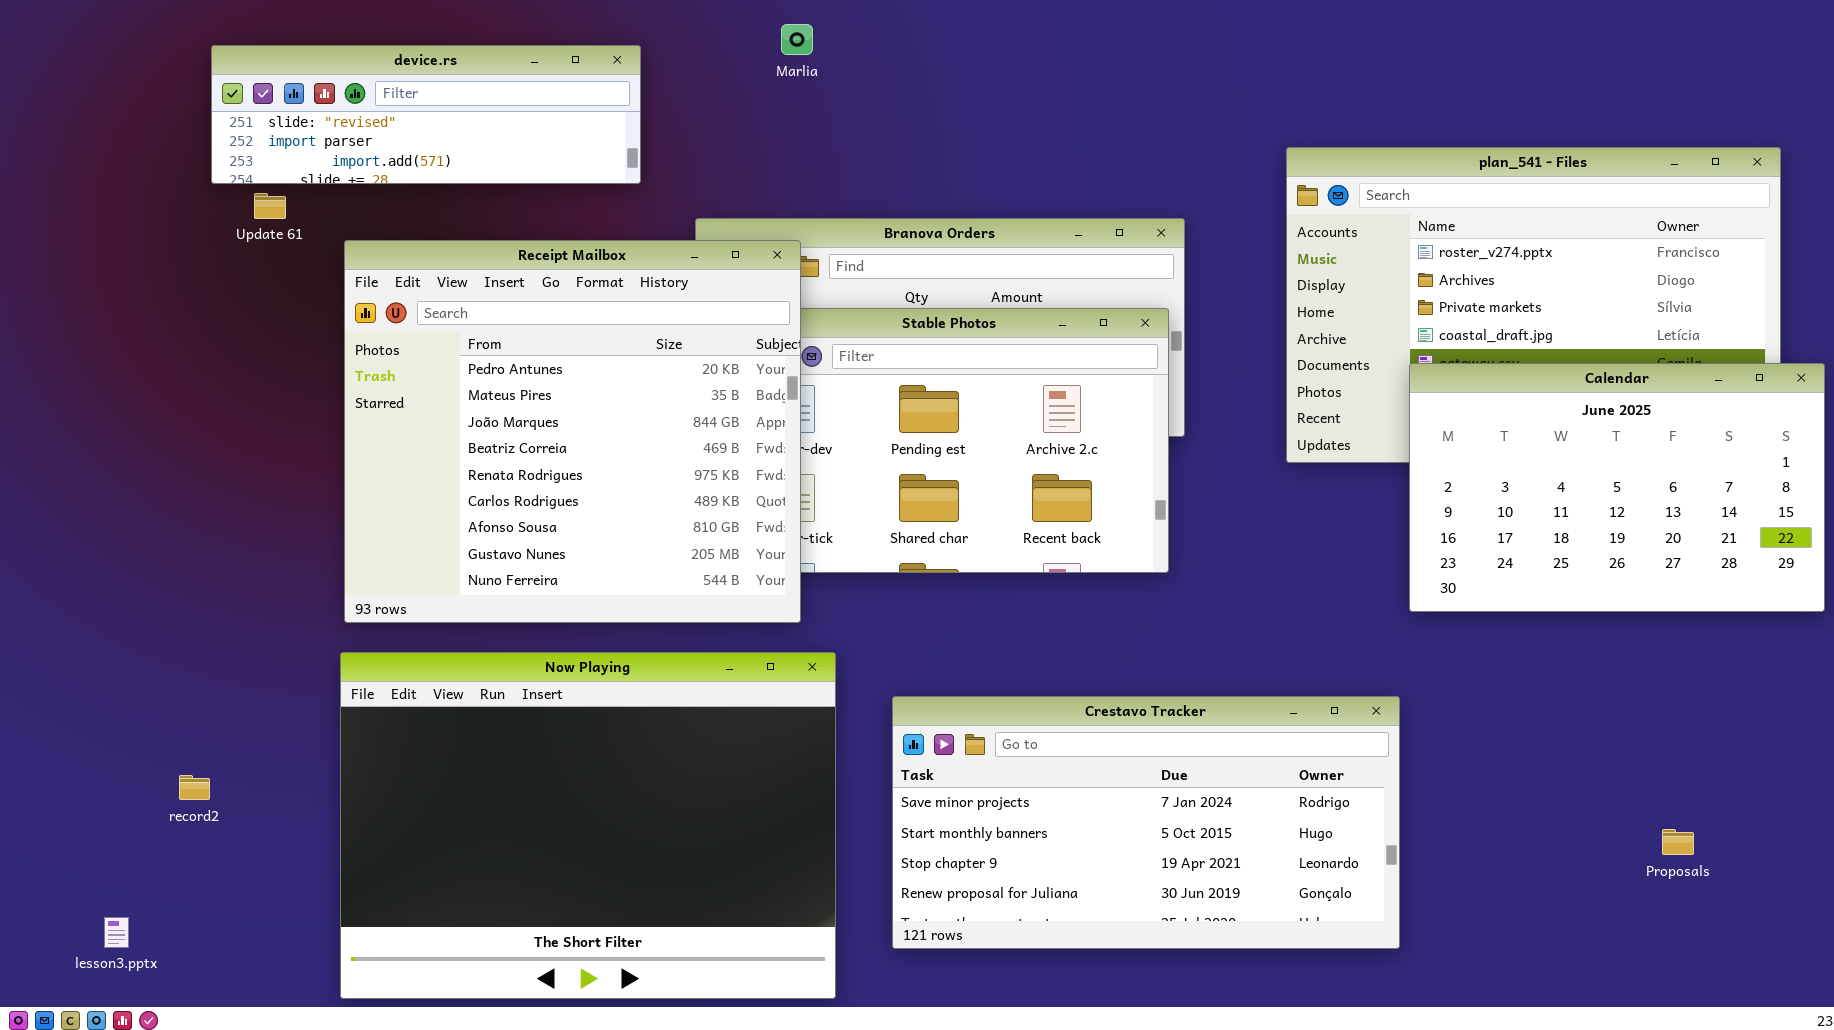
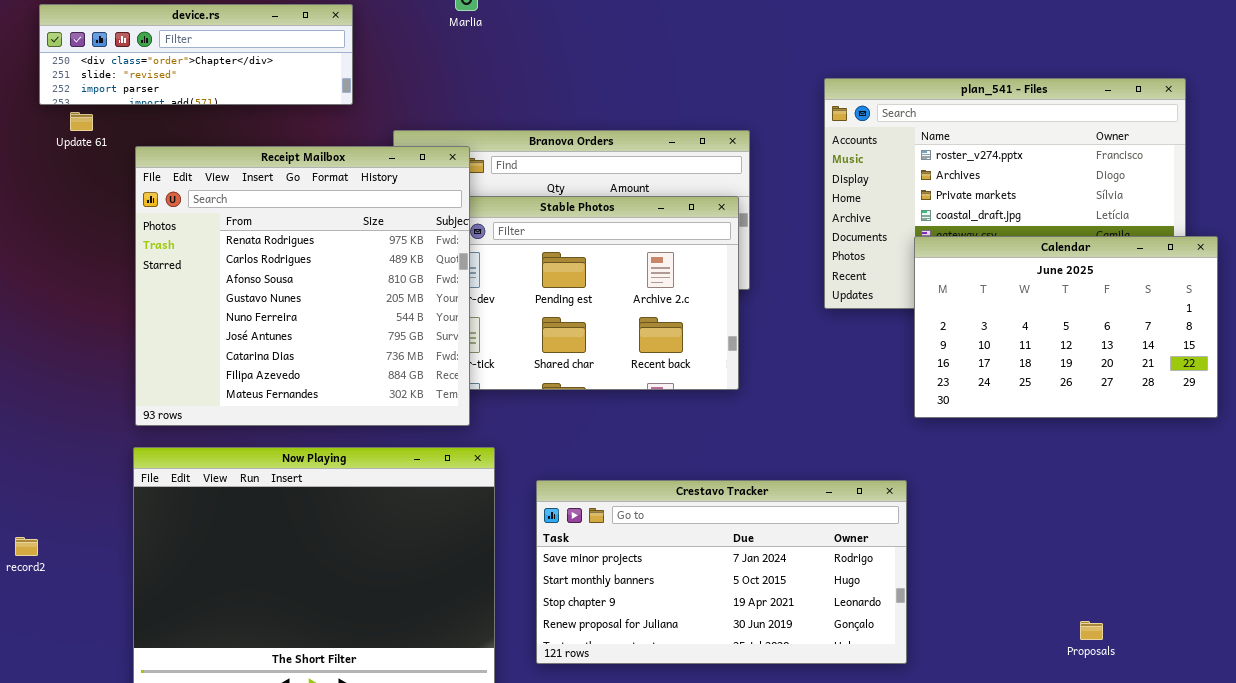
device.rs: [211,45,641,184] -> [39,4,353,105], scrolled up 1 row
Receipt Mailbox: [344,240,801,623] -> [135,146,470,426], scrolled down 4 rows
Proposals: [1662,829,1694,855] -> [1080,621,1103,640], moved

